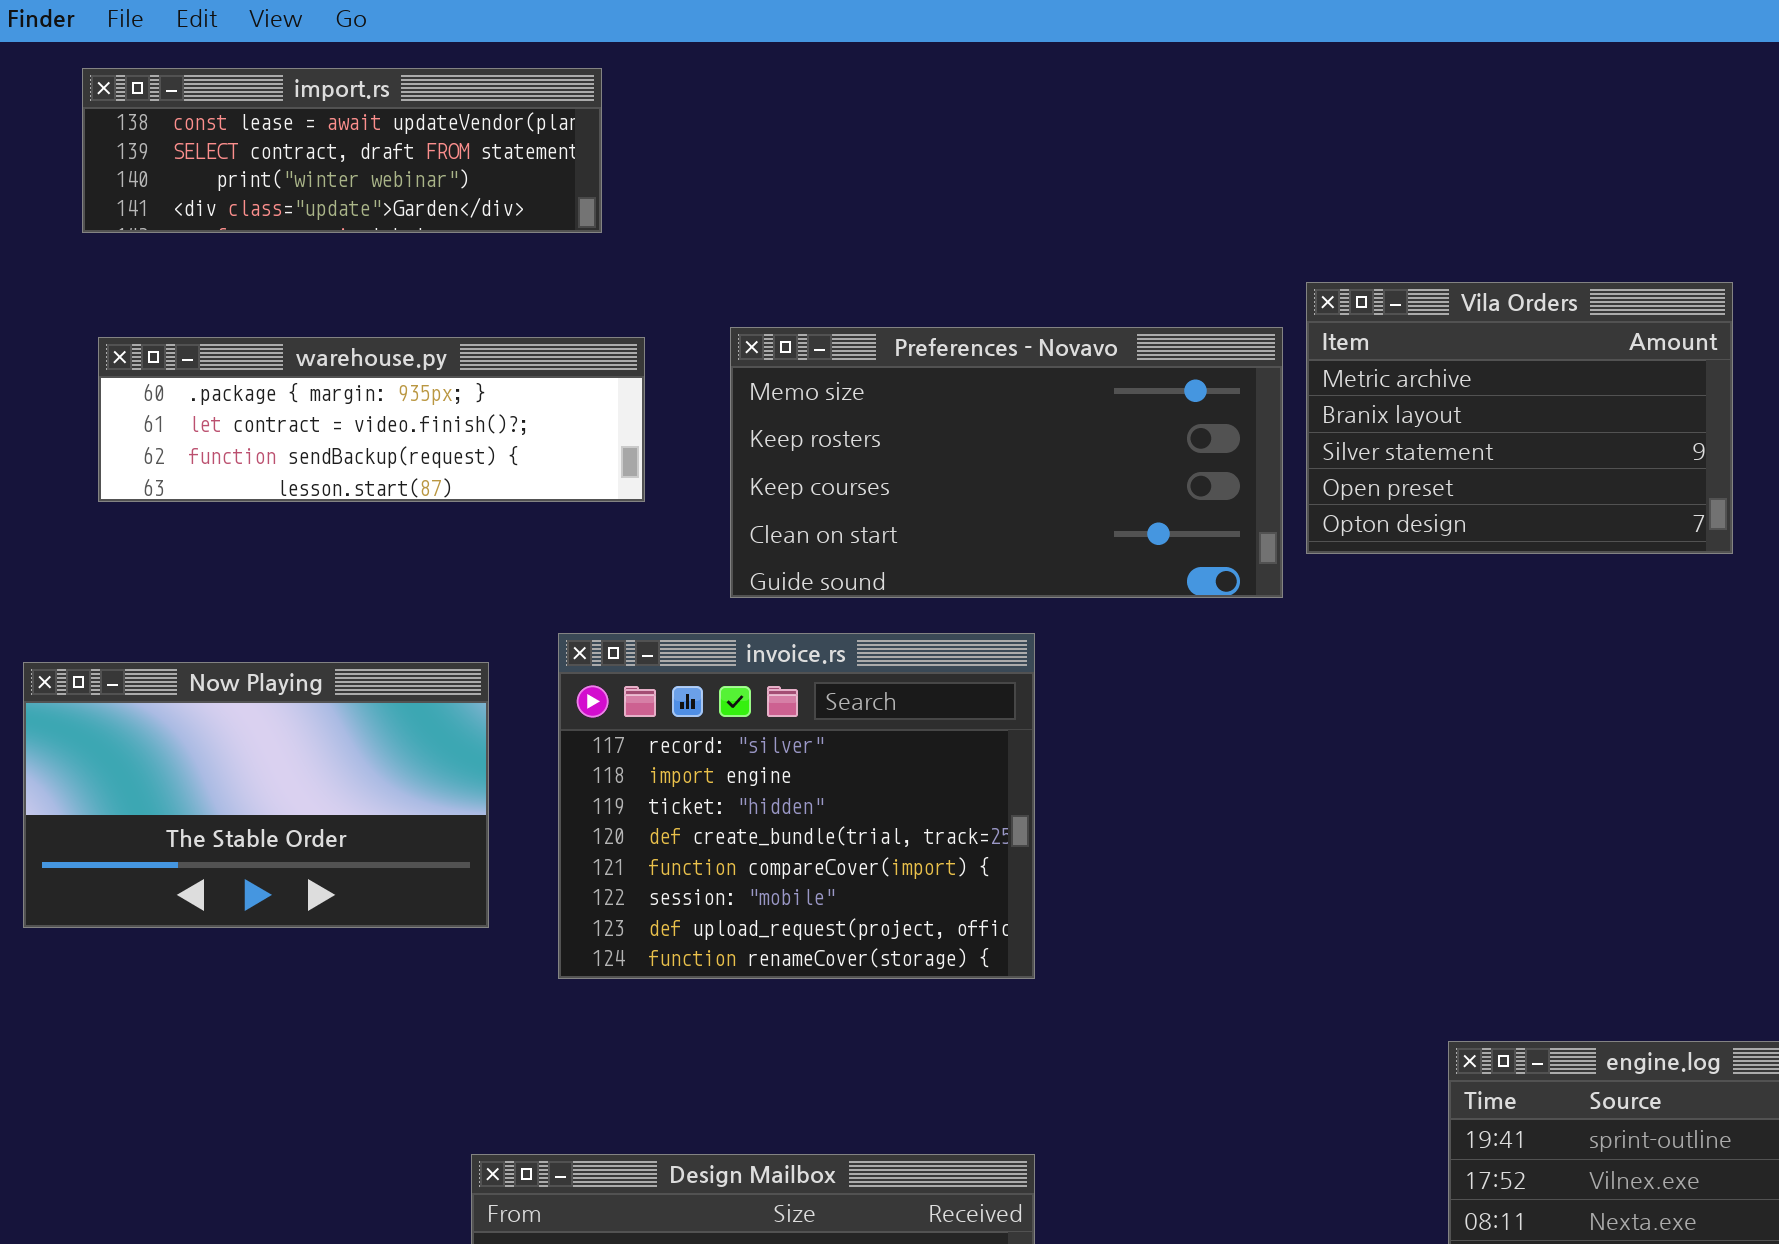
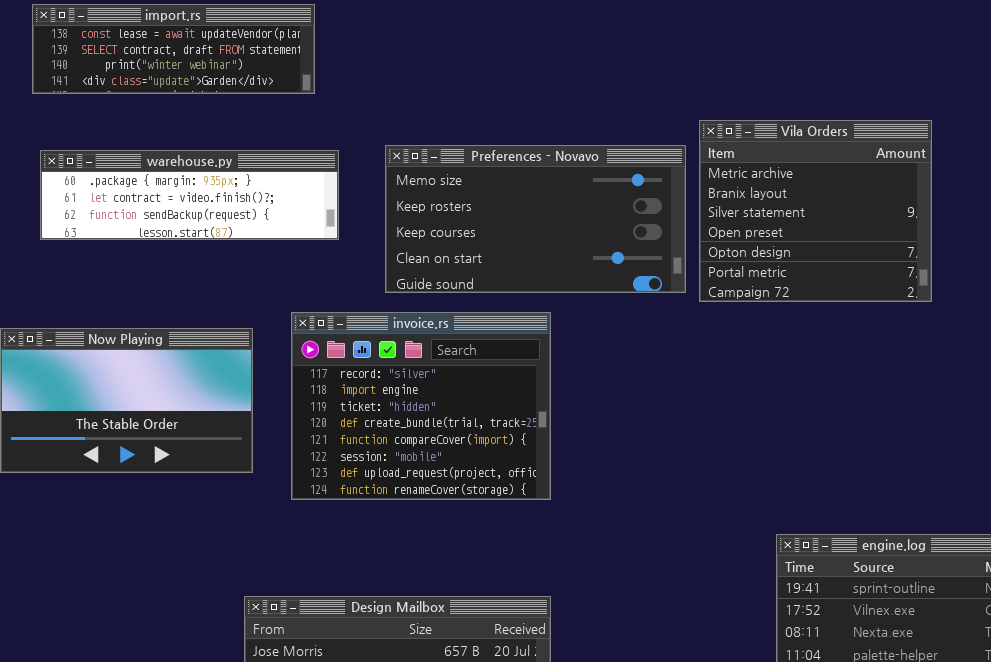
Vila Orders: [1306,282,1733,554] -> [699,120,932,302], resized

